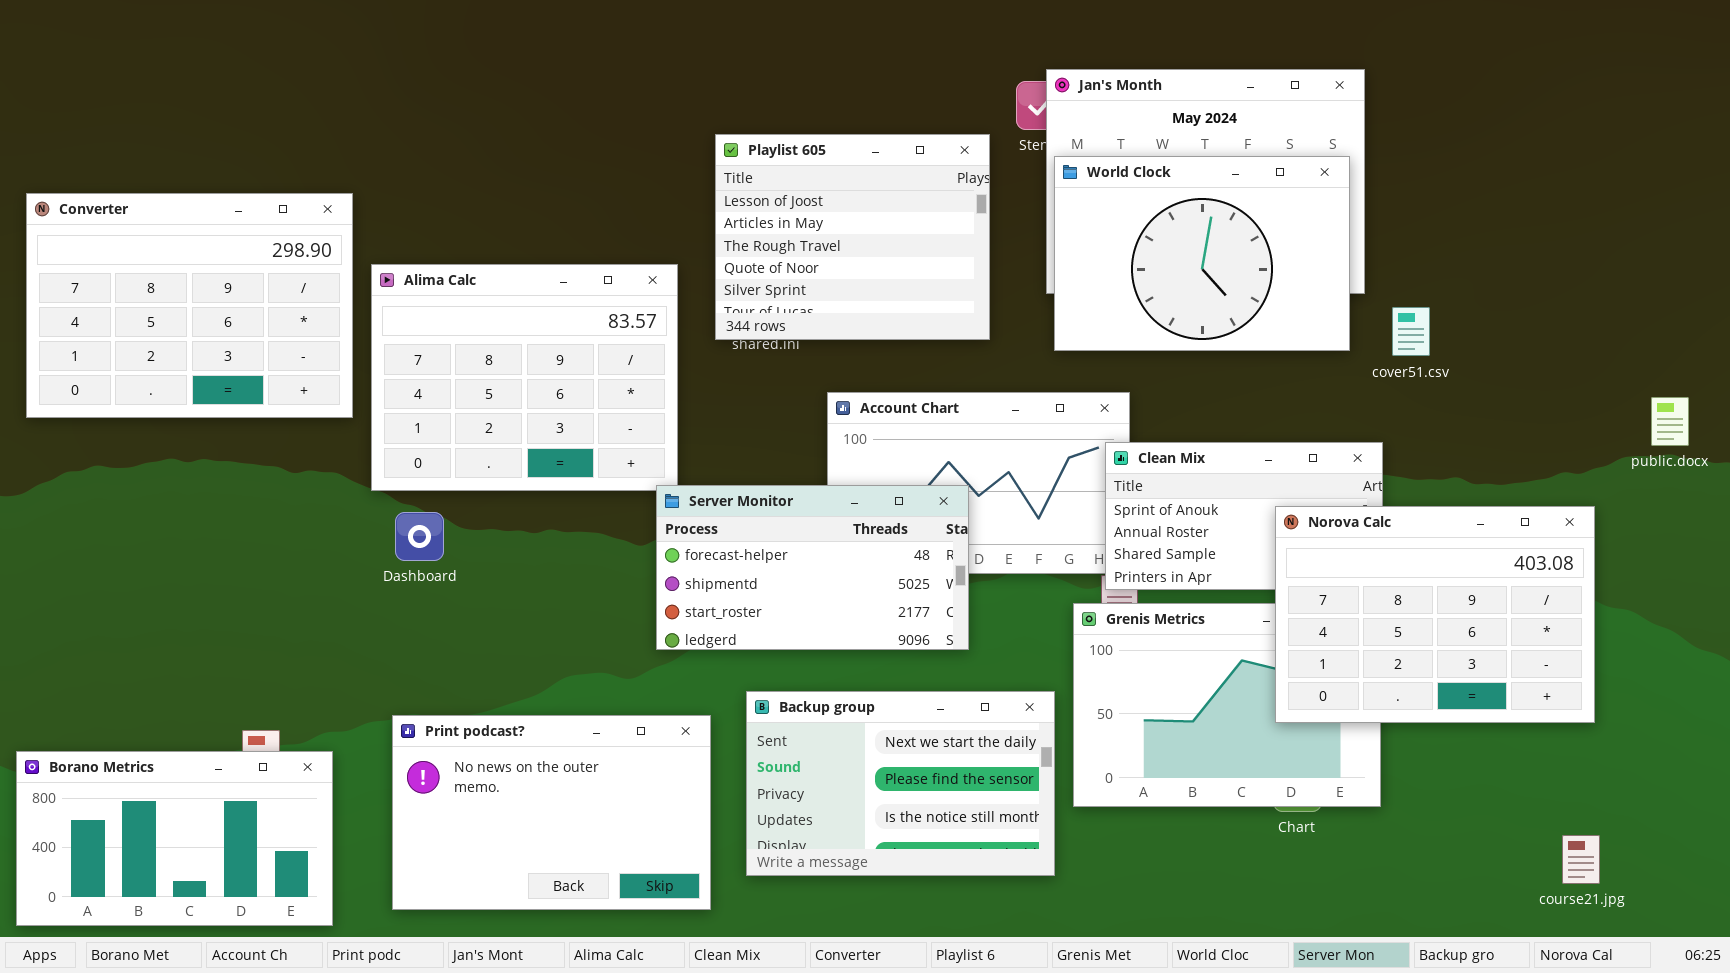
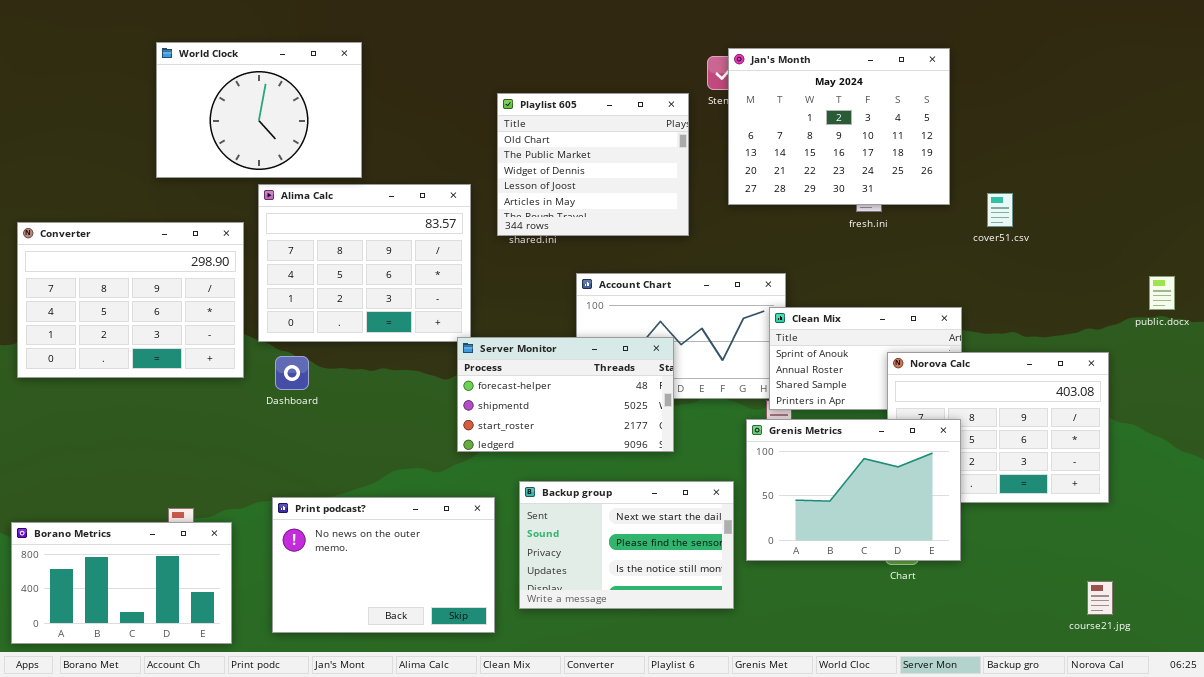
Playlist 605: [715,134,990,340] -> [497,93,689,236], scrolled up 3 rows
World Clock: [1054,156,1350,351] -> [156,42,362,178], moved
Converter: [26,193,353,418] -> [17,222,244,378], moved
cover51.csv: [1392,307,1430,356] -> [987,193,1013,227], moved
Grenis Metrics: [1073,603,1381,807] -> [746,419,961,561], raised

